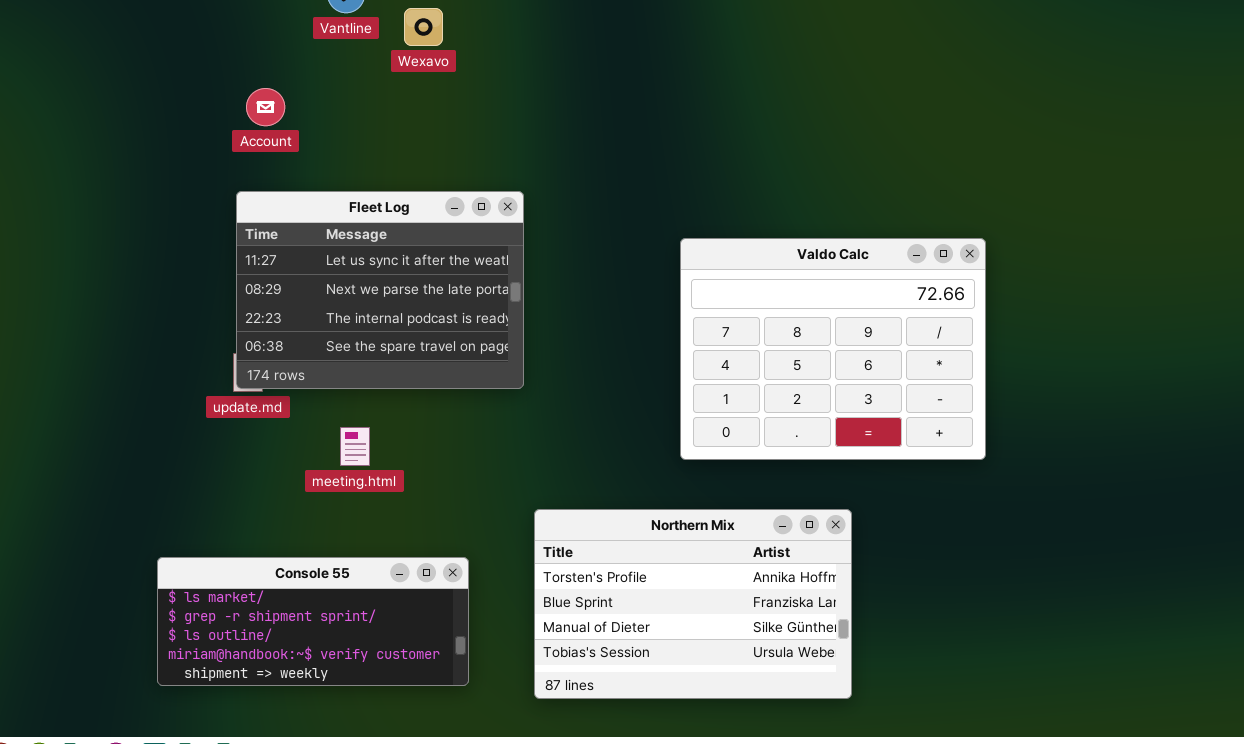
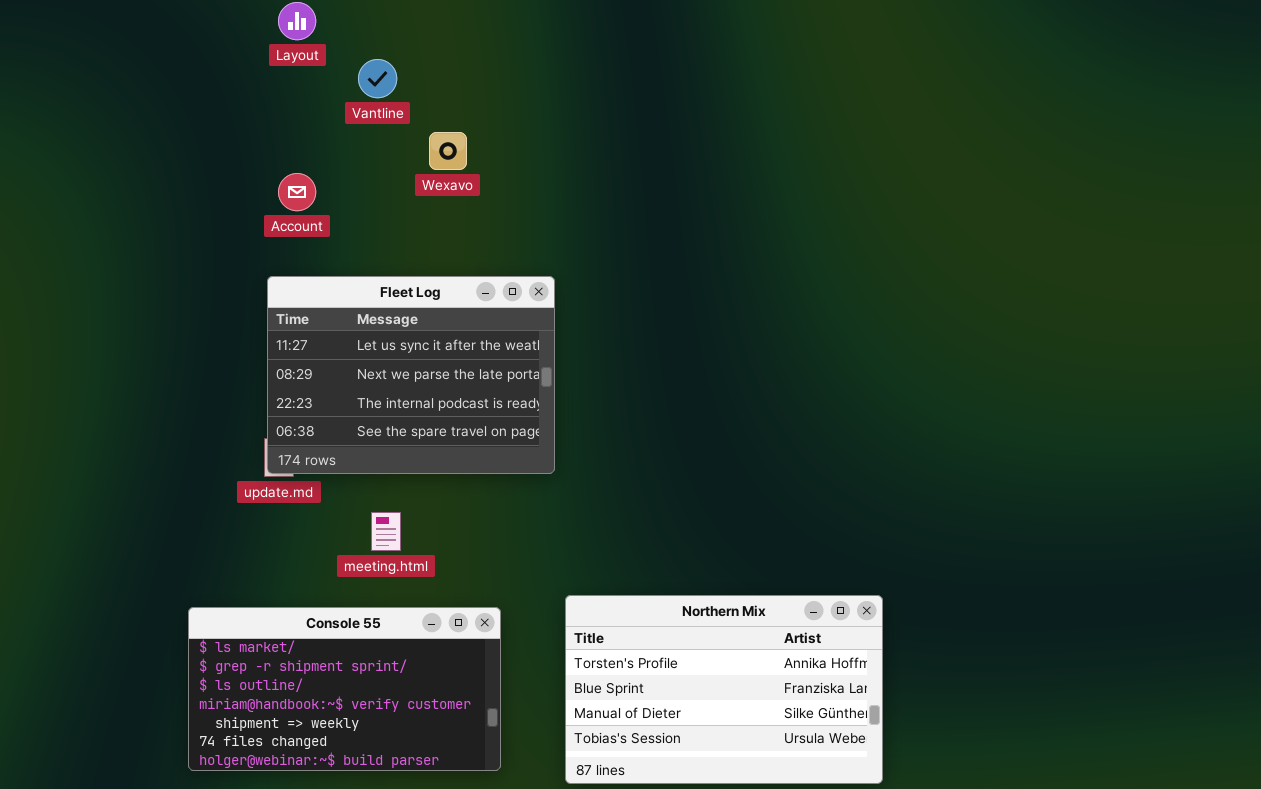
Wexavo: [404,8,443,46] -> [429,132,467,170], moved
Valdo Calc: [680,238,986,460] -> none, closed
Console 55: [157,557,469,686] -> [188,607,501,771], resized

